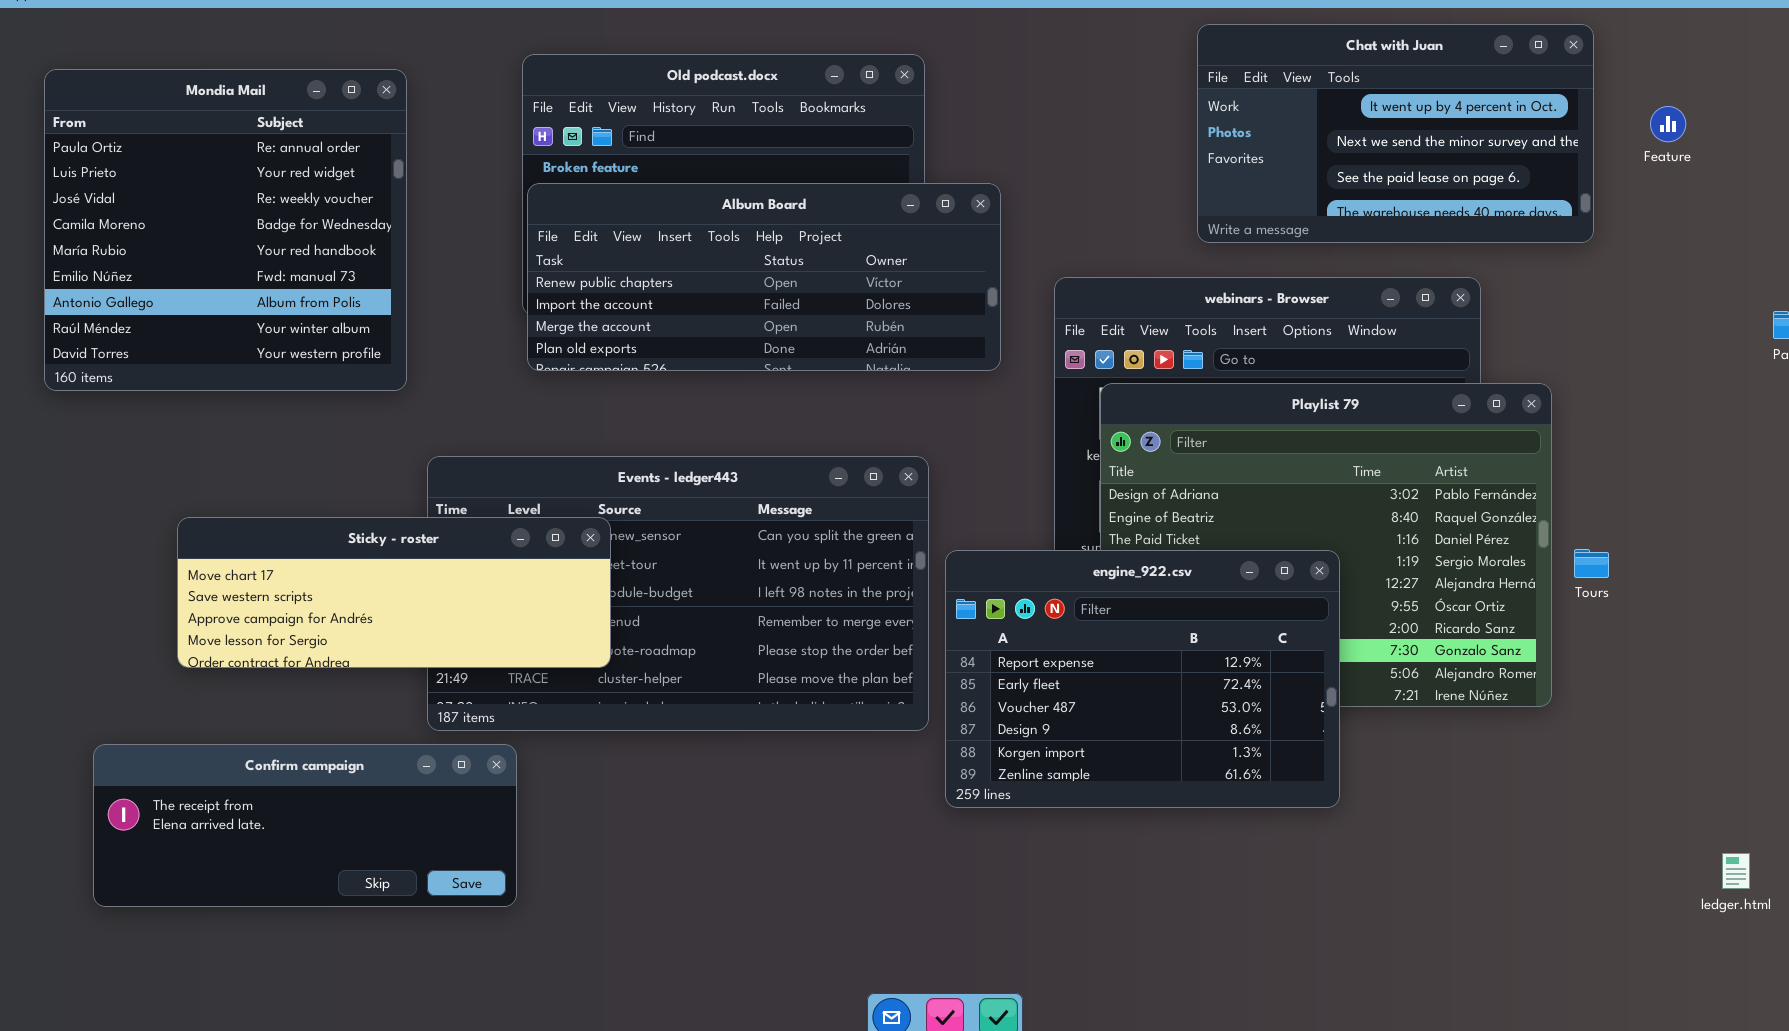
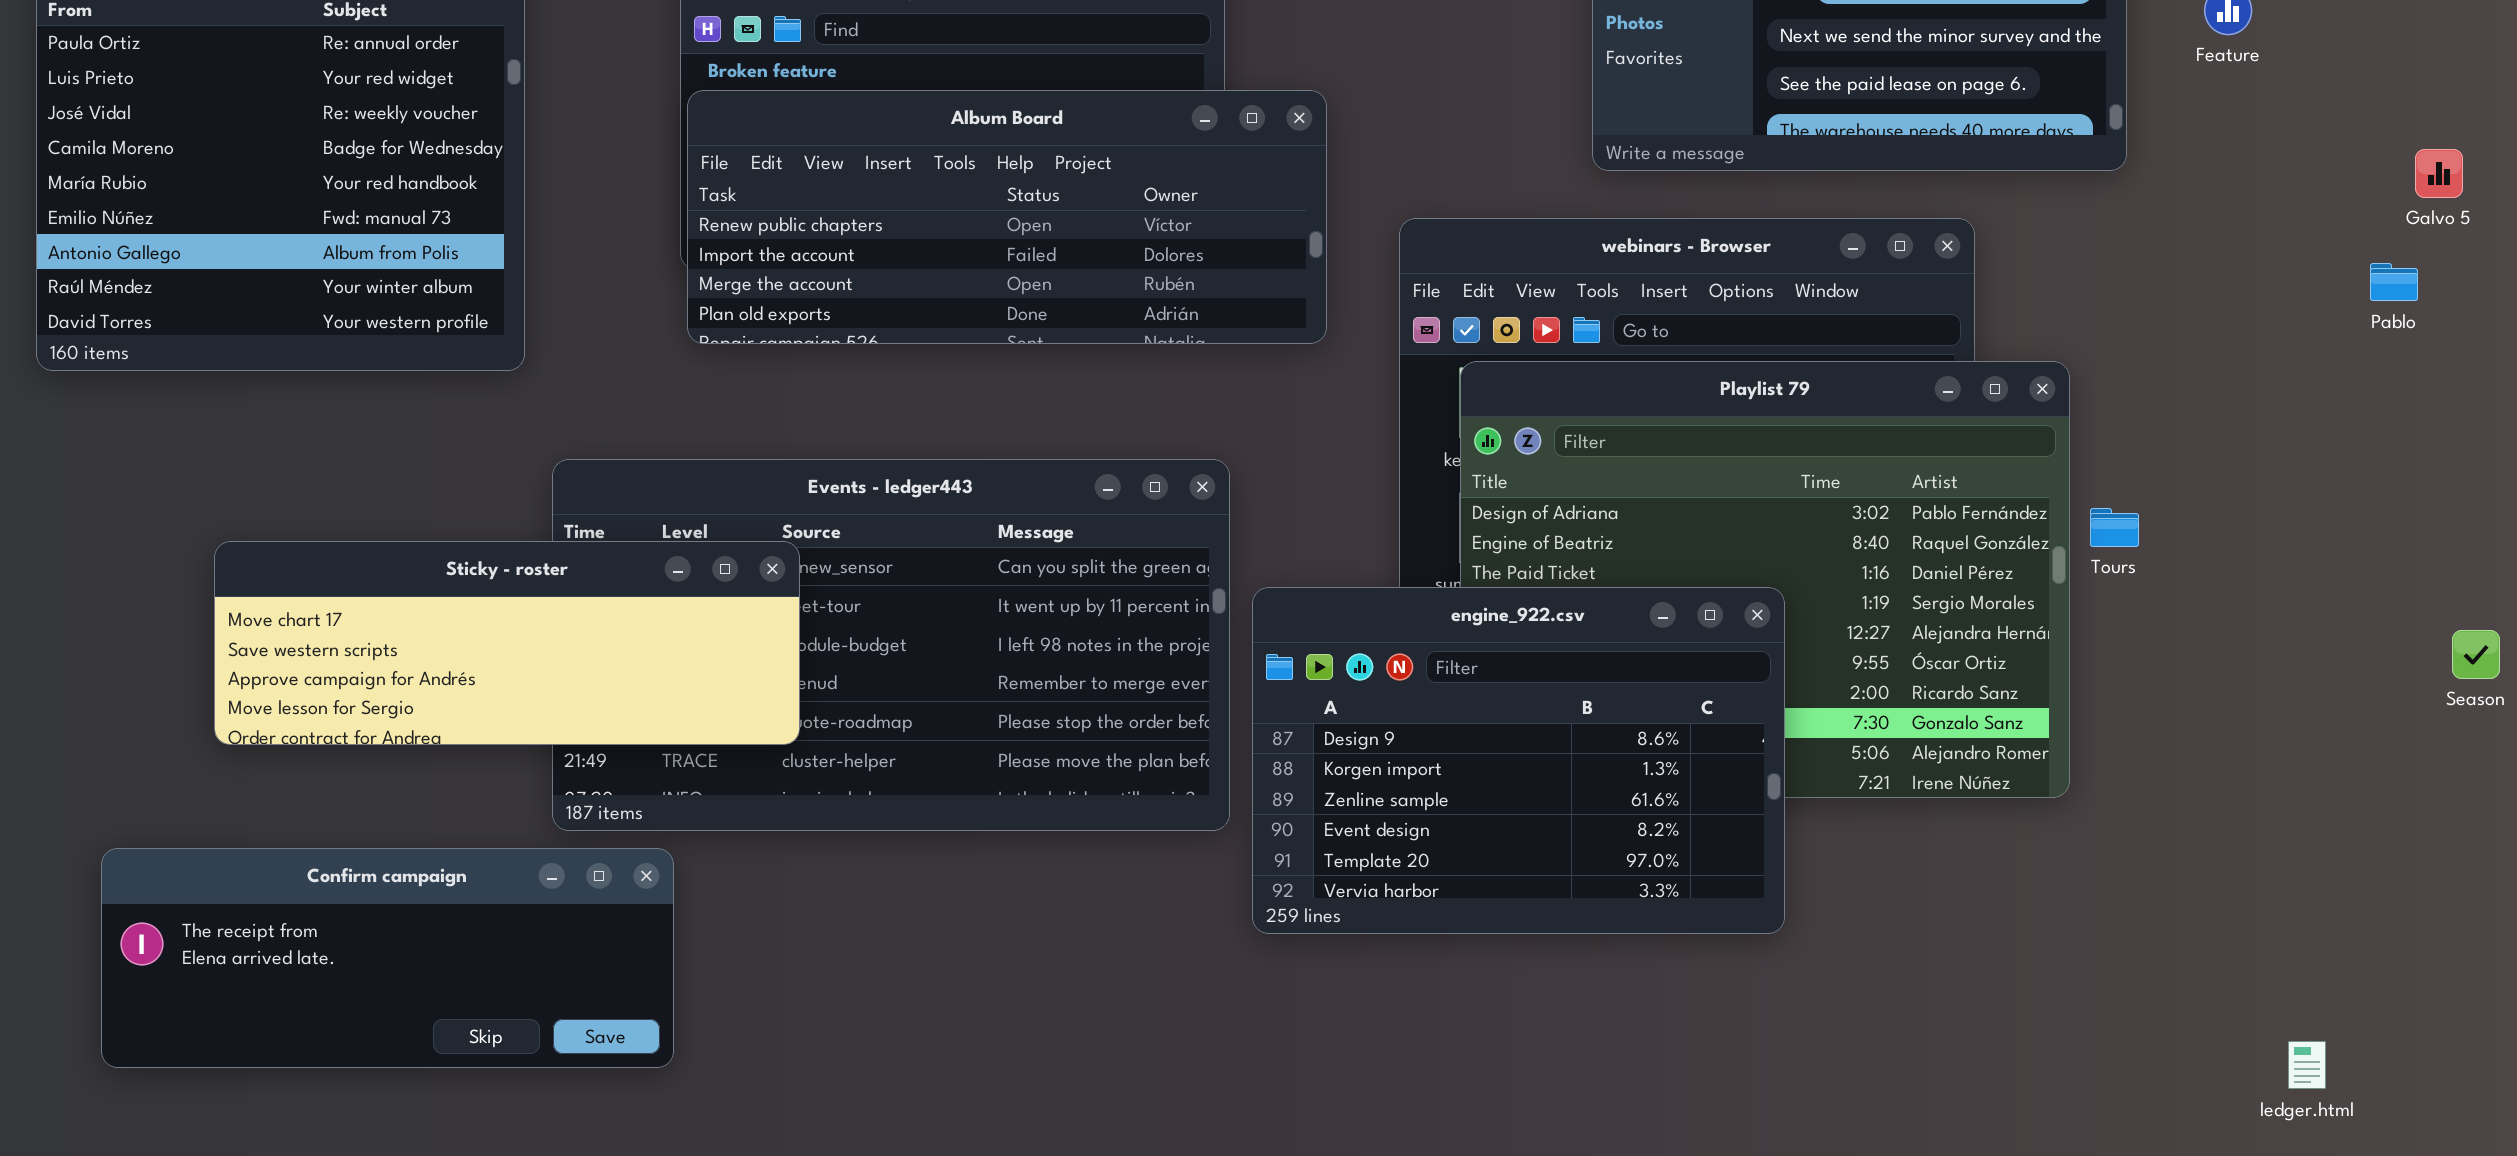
Tours: [1574,549,1609,578] -> [2090,508,2139,547], moved
engine_922.csv: [945,550,1340,808] -> [1252,587,1785,934], scrolled down 3 rows
ledger.html: [1722,853,1750,889] -> [2288,1041,2326,1089], moved

